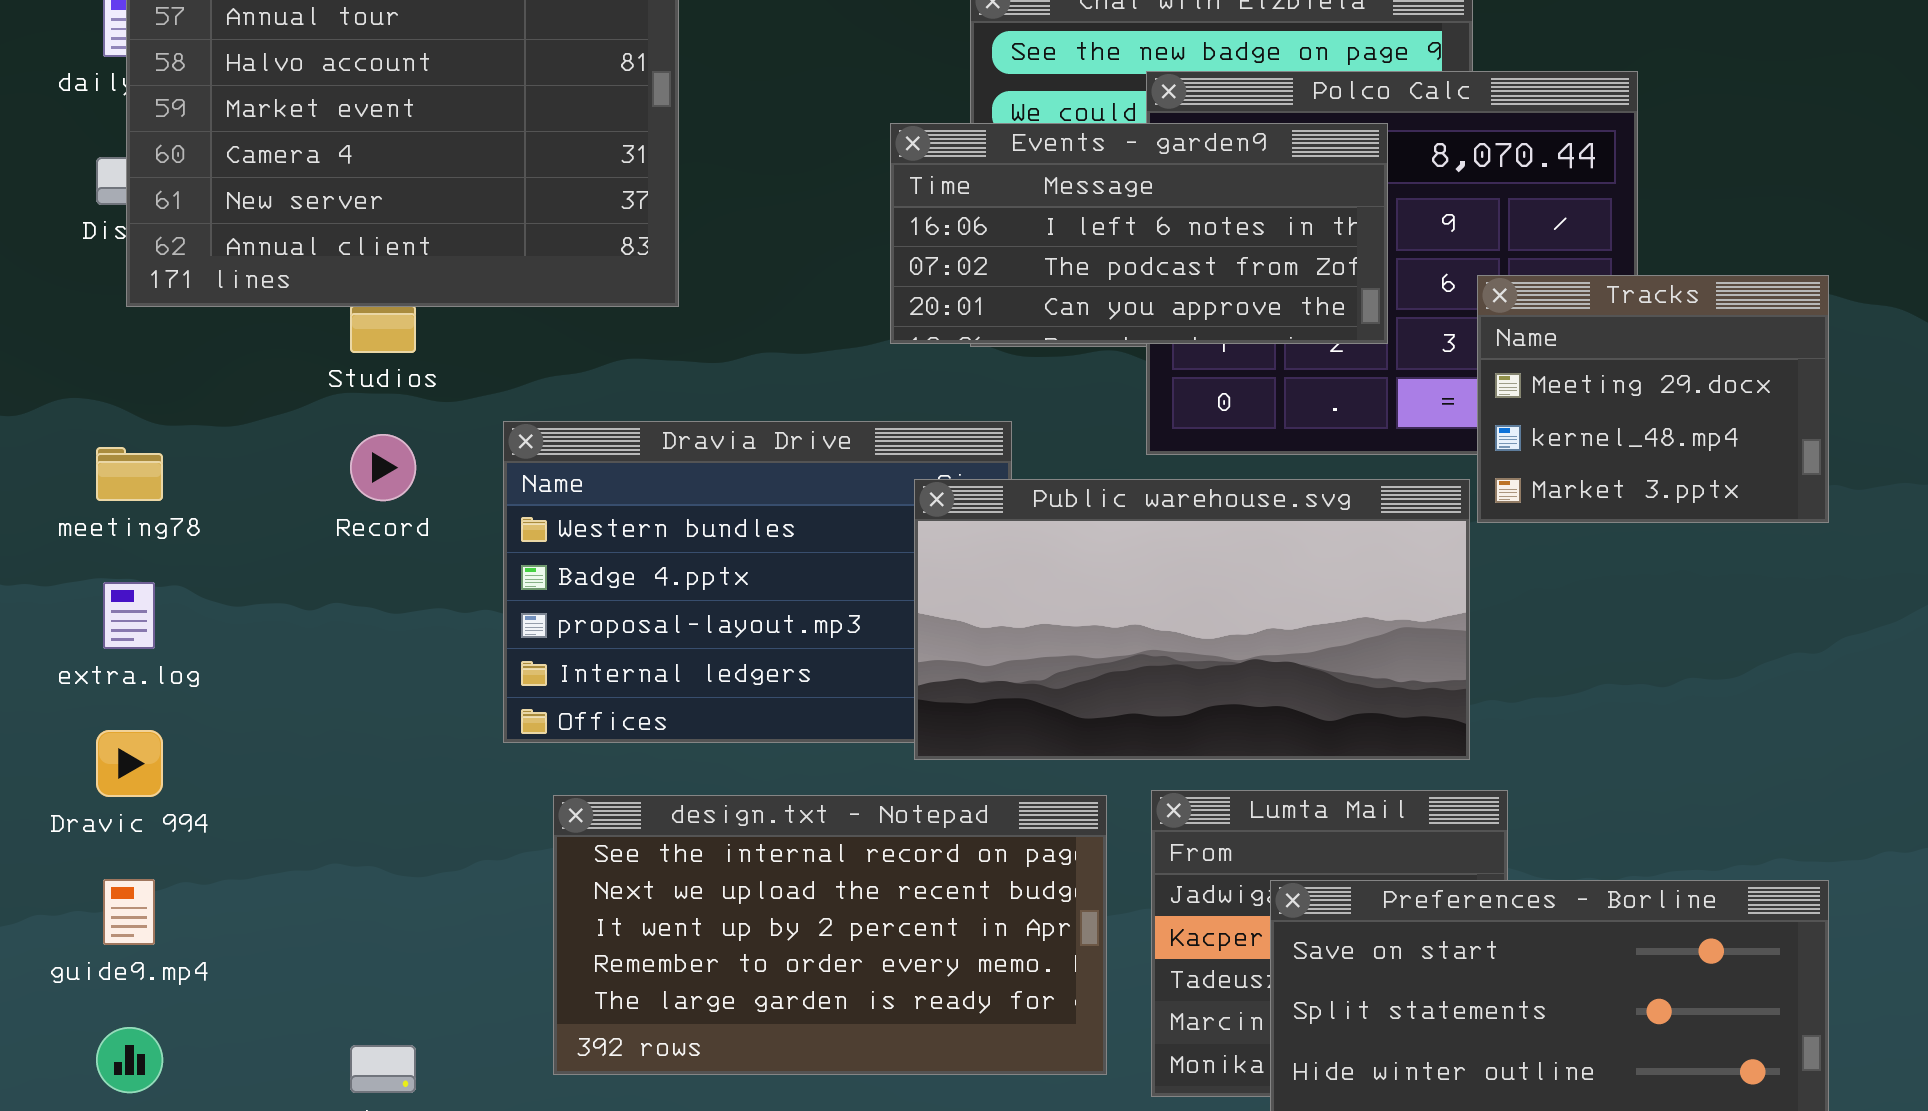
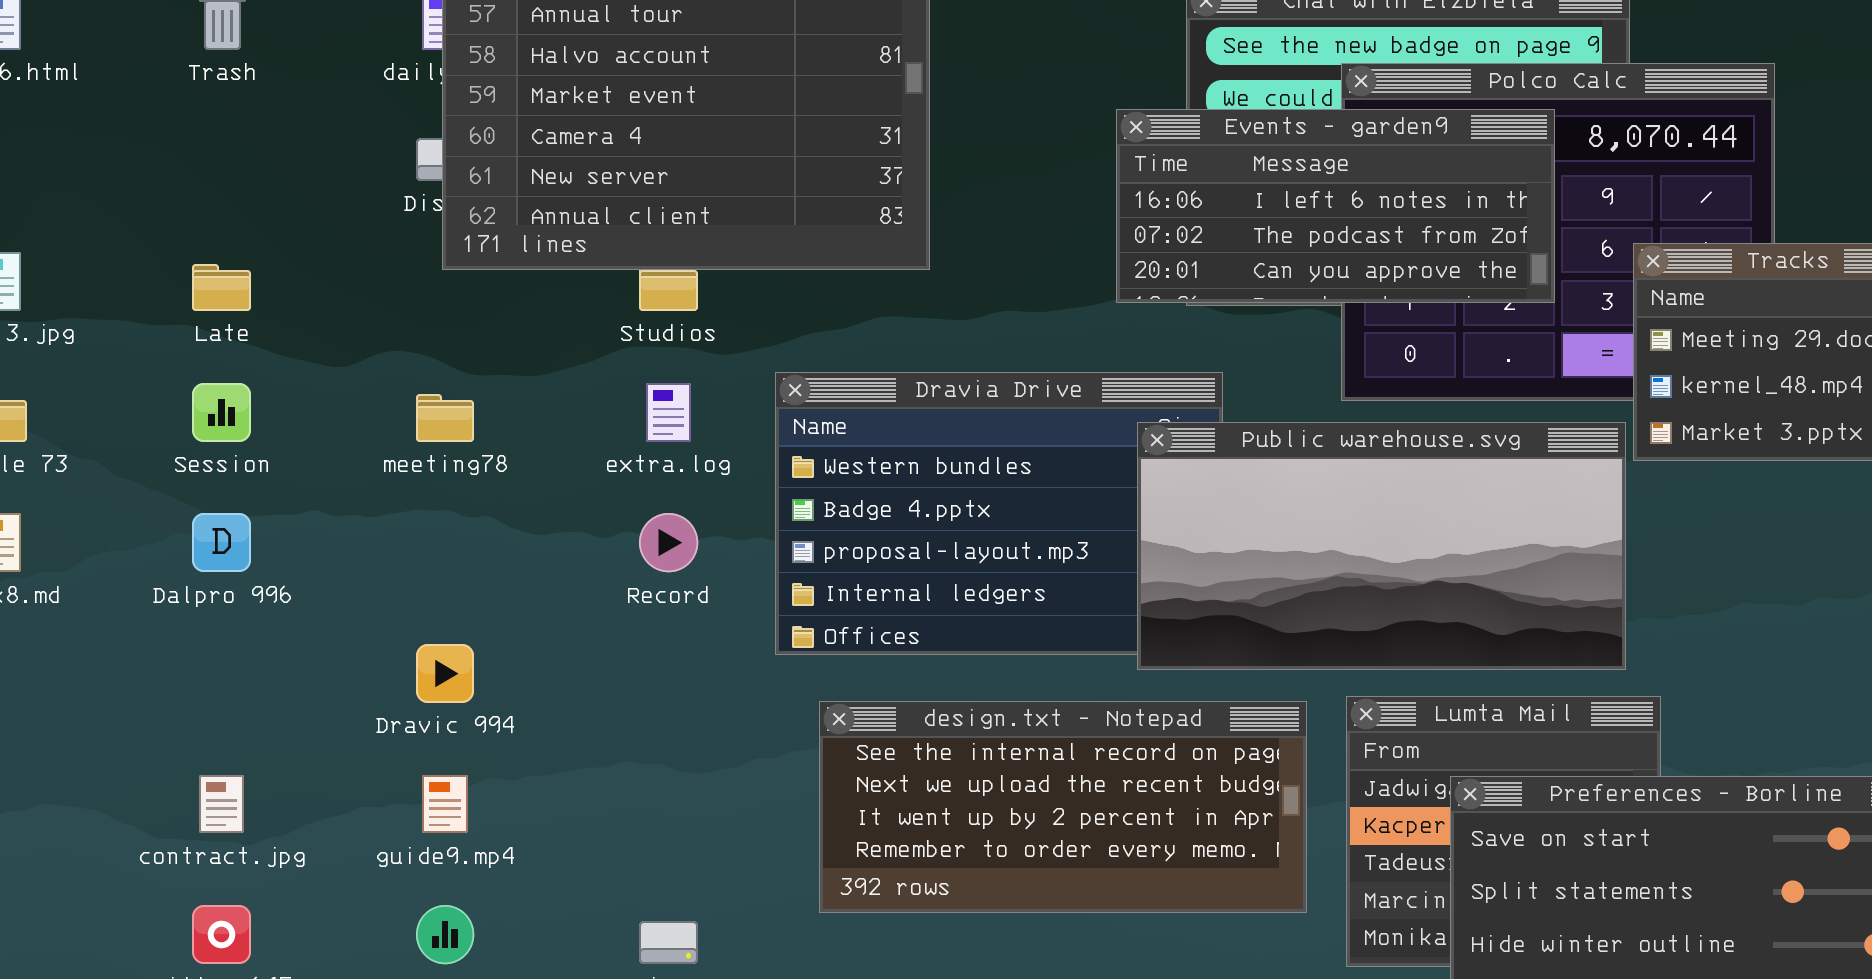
Record: [350,434,416,501] -> [639,513,698,572], moved
extra.log: [103,582,155,649] -> [646,383,691,442], moved
design.txt - Notepad: [553,795,1107,1075] -> [819,701,1307,913], resized

